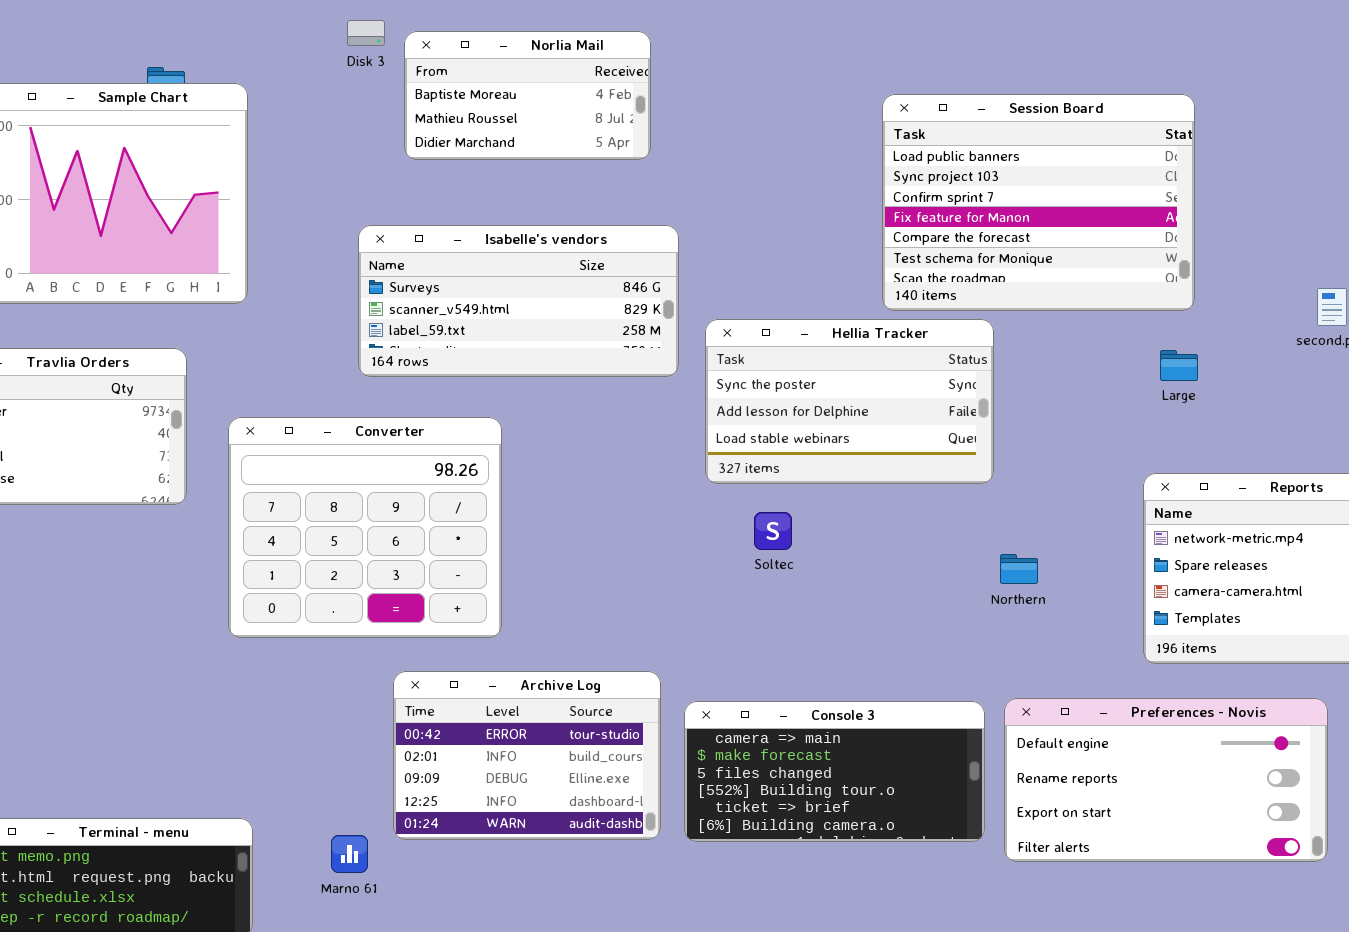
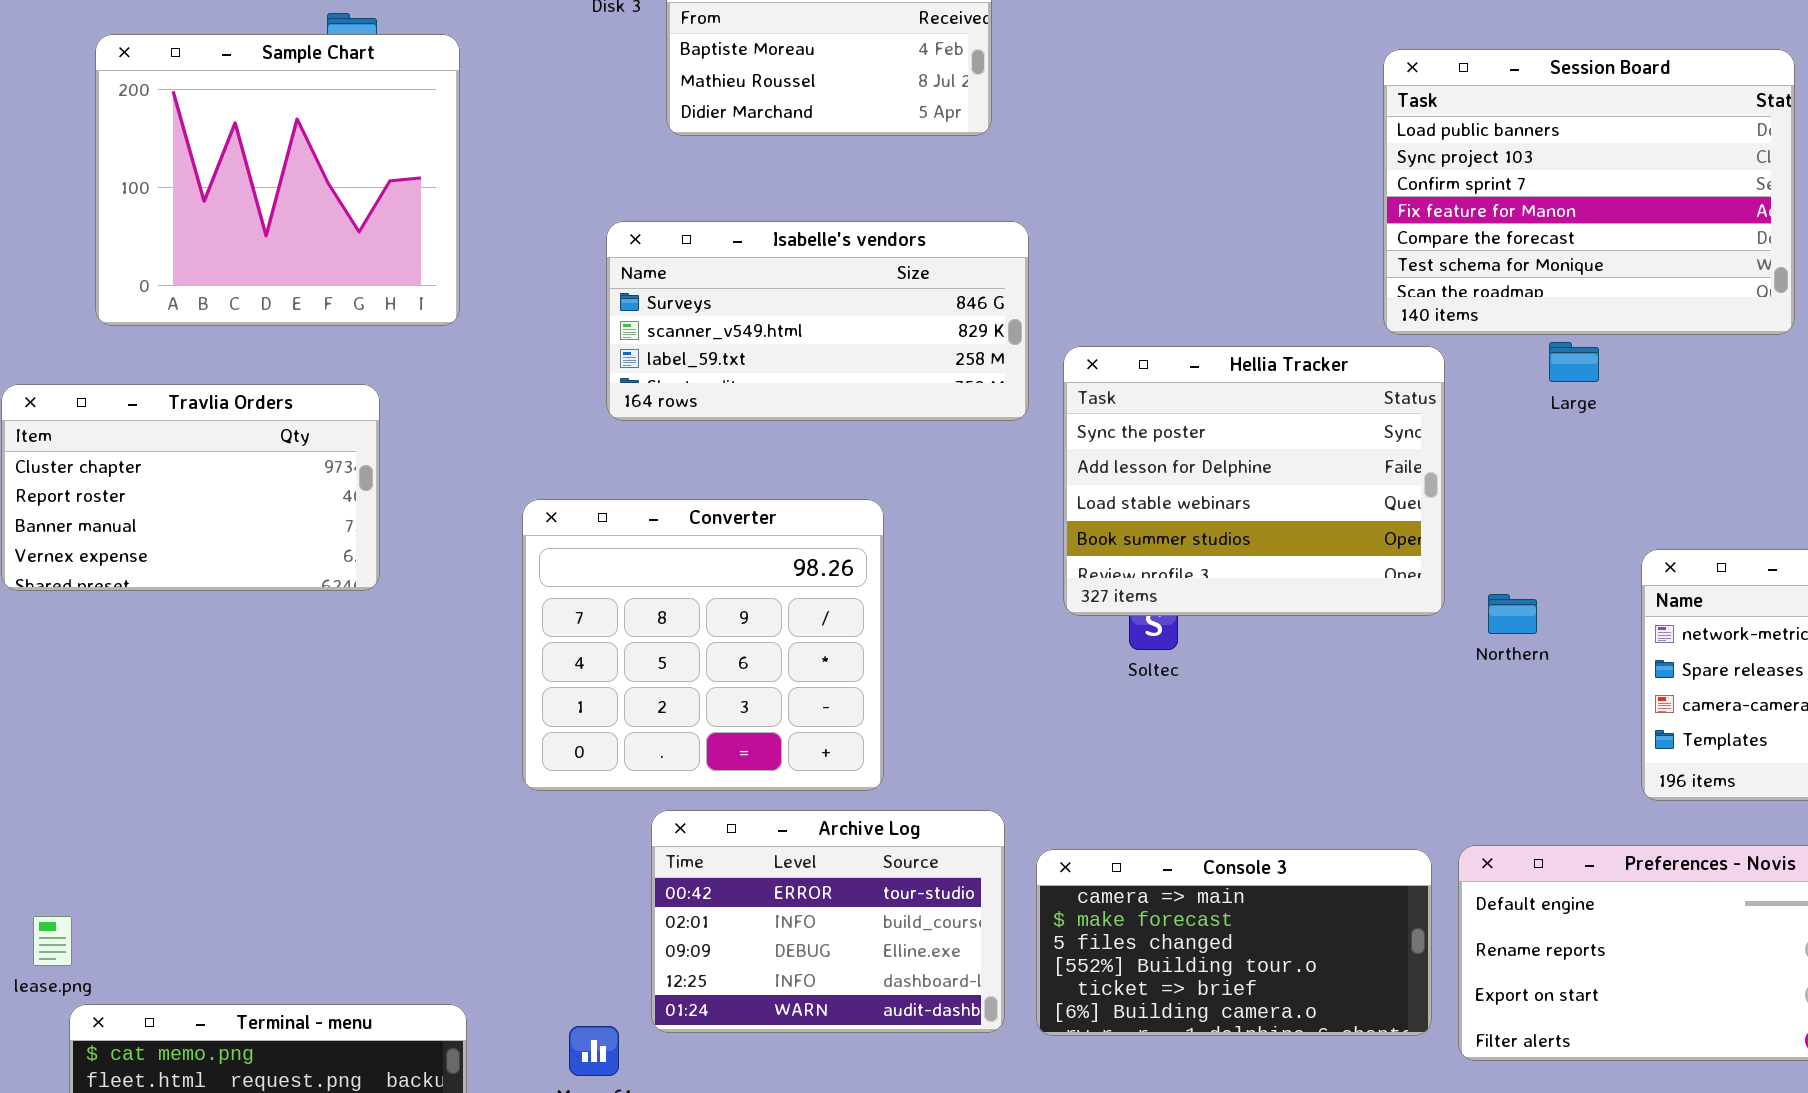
Session Board: [882,94,1195,311] -> [1383,49,1795,335], moved
Hellia Tracker: [705,319,994,484] -> [1063,346,1445,616], resized
Large: [1160,350,1198,381] -> [1549,342,1599,382], moved
Converter: [228,417,502,638] -> [522,499,884,791], moved
Northern: [1000,554,1038,584] -> [1488,594,1537,634], moved

